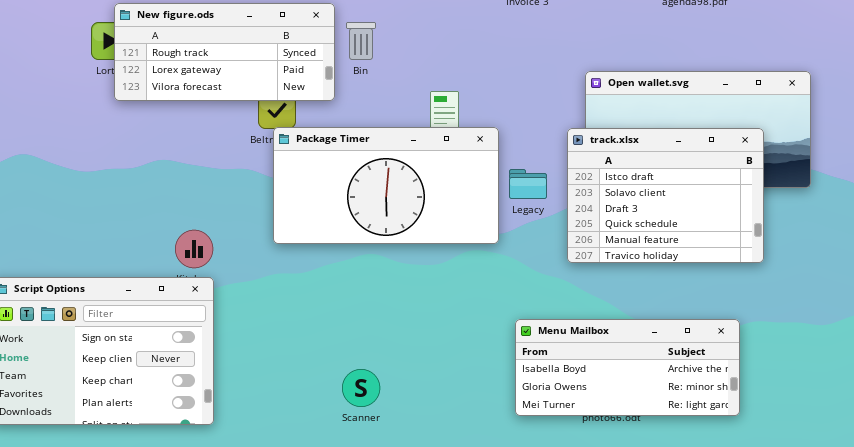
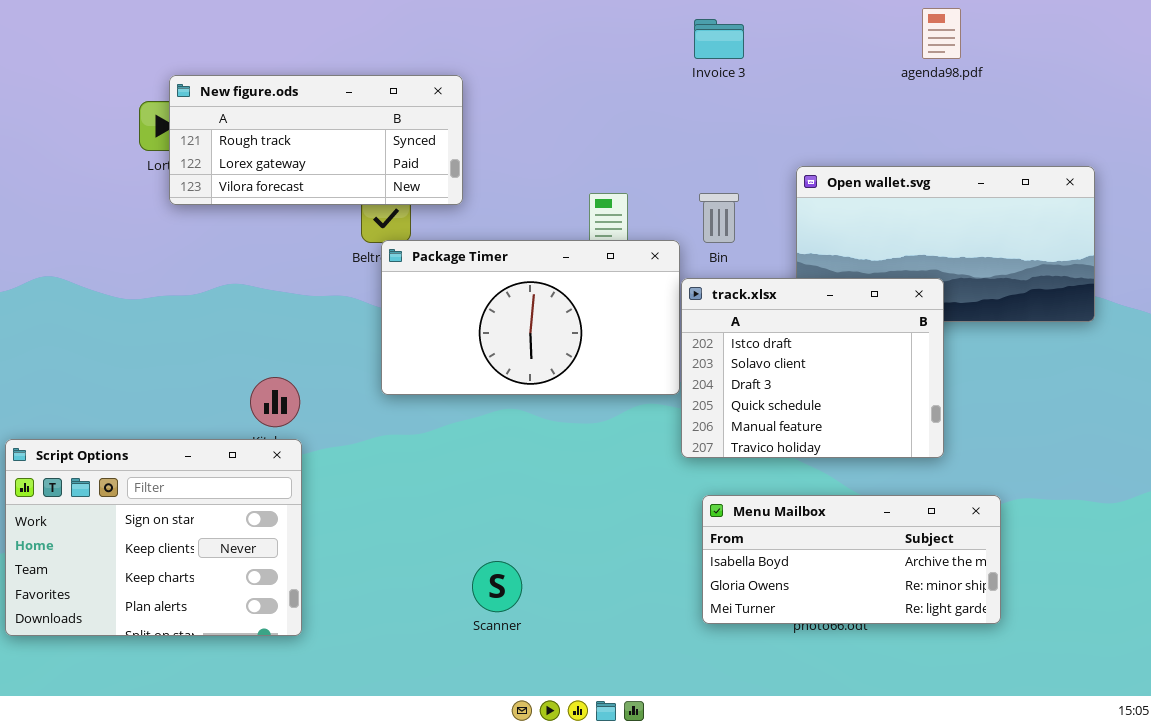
Bin: [346,22,376,60] -> [699,193,739,243], moved
track.xlsx: [567,128,764,263] -> [681,278,944,458], moved

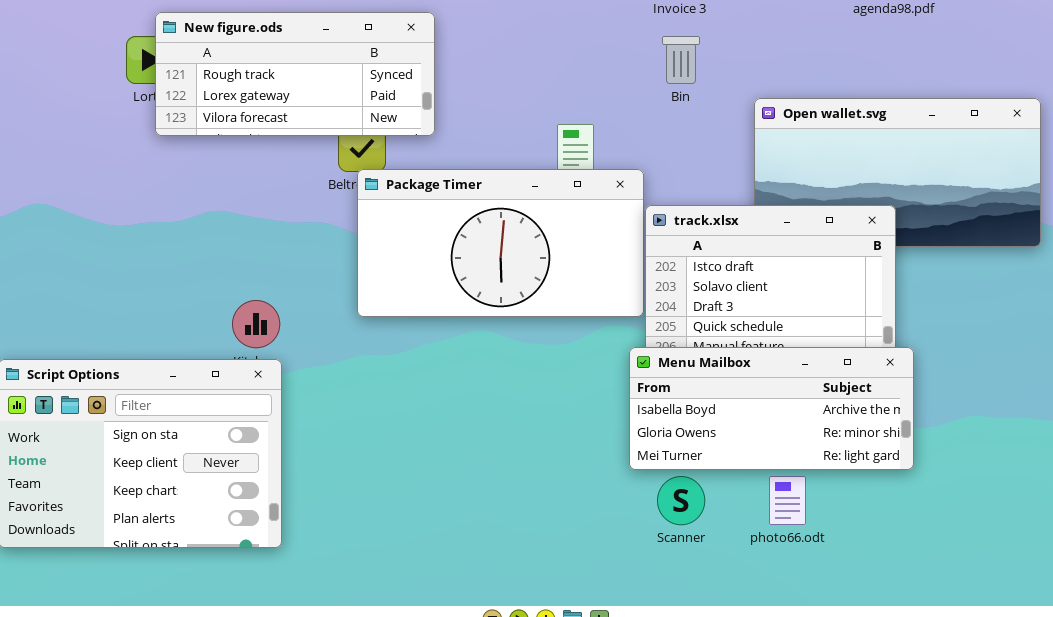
Bin: [699,193,739,243] -> [662,36,700,84], moved
Menu Mailbox: [702,495,1001,624] -> [629,347,914,470], moved
Scanner: [472,561,522,612] -> [657,476,705,525], moved

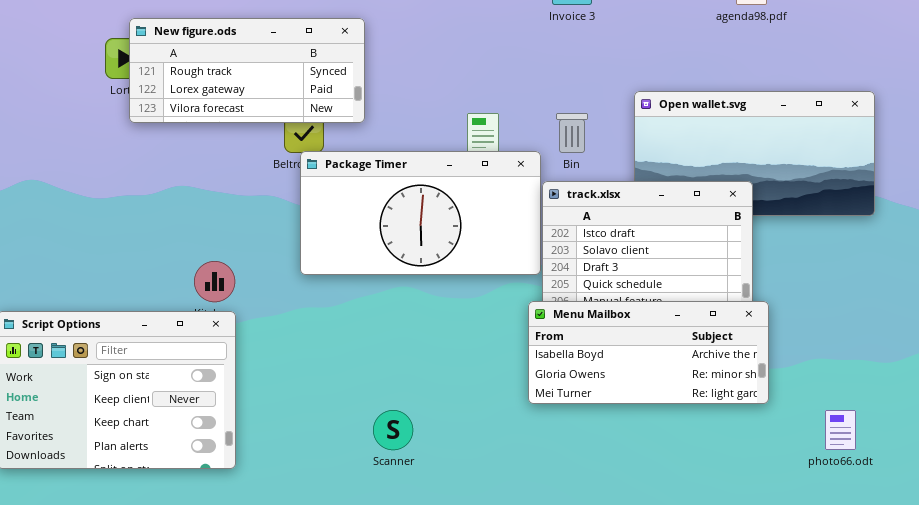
Bin: [662,36,700,84] -> [556,113,588,153], moved
Scanner: [657,476,705,525] -> [373,410,413,450], moved
photo66.odt: [769,476,806,525] -> [825,410,856,450], moved

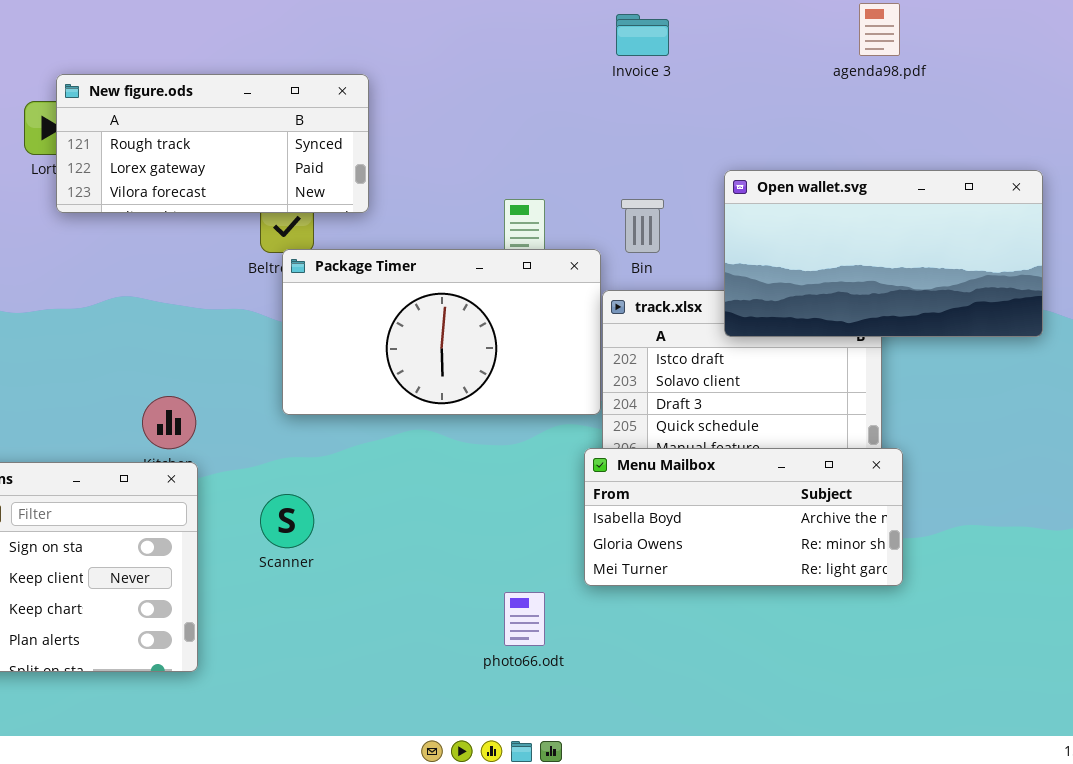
Open wallet.svg: [634,91,875,216] -> [724,170,1043,337], raised
Scanner: [373,410,413,450] -> [260,494,314,548], moved
photo66.odt: [825,410,856,450] -> [504,592,545,646], moved

